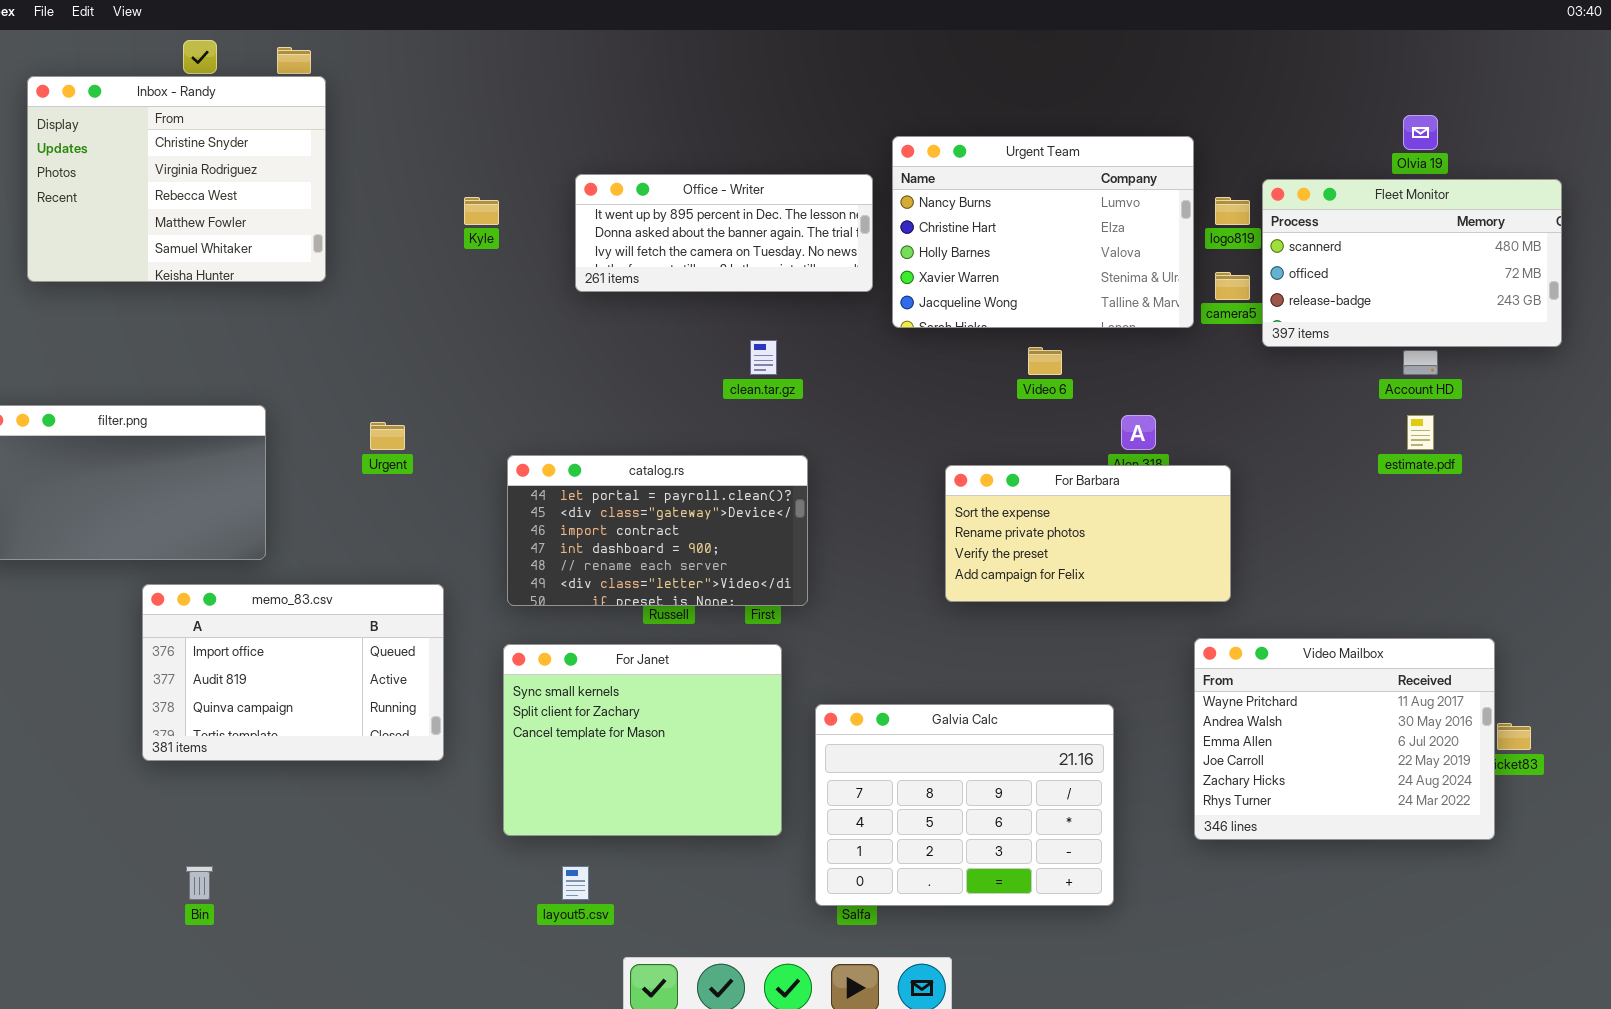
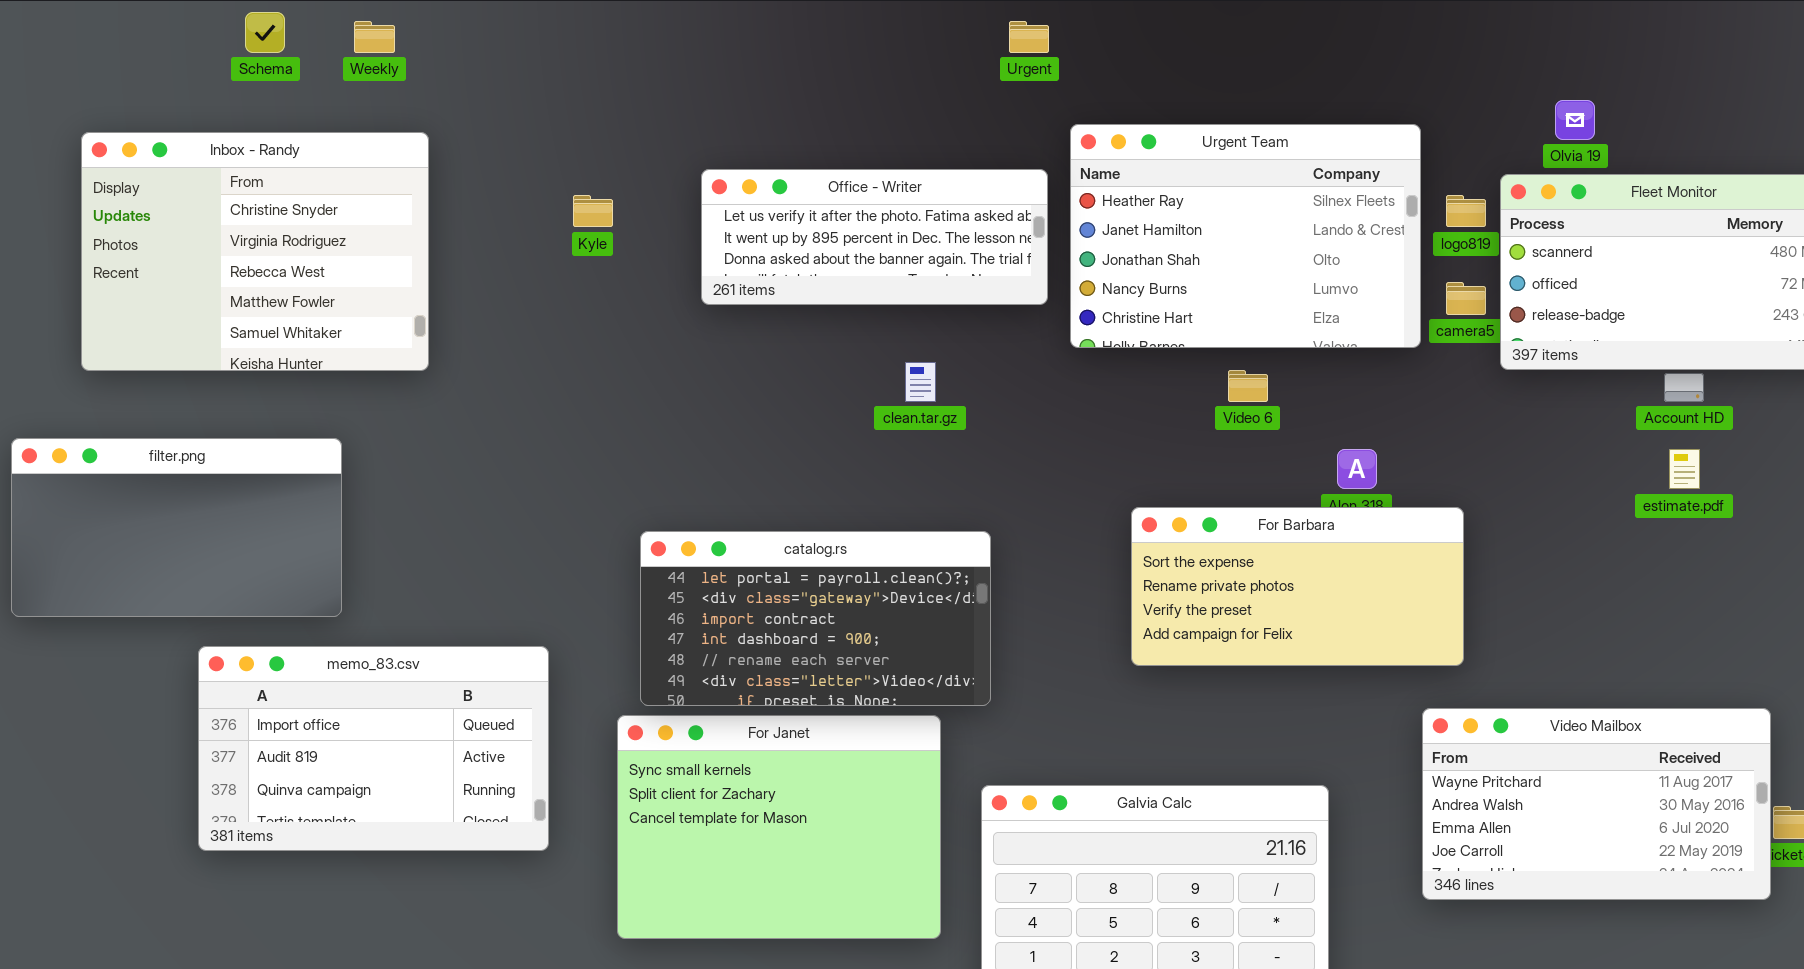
Inbox - Randy: [27,76,326,282] -> [81,132,429,371], moved
Olvia 19: [1403,115,1438,150] -> [1555,100,1595,140], moved
Urgent Team: [892,136,1194,328] -> [1070,124,1421,348], scrolled up 3 rows
Office - Writer: [575,174,873,292] -> [701,169,1048,305], scrolled up 1 row
Urgent: [370,422,405,450] -> [1009,21,1049,53], moved
catalog.rs: [507,455,808,606] -> [640,531,991,706], moved
Video Mailbox: [1194,638,1495,840] -> [1422,708,1771,900], resized

